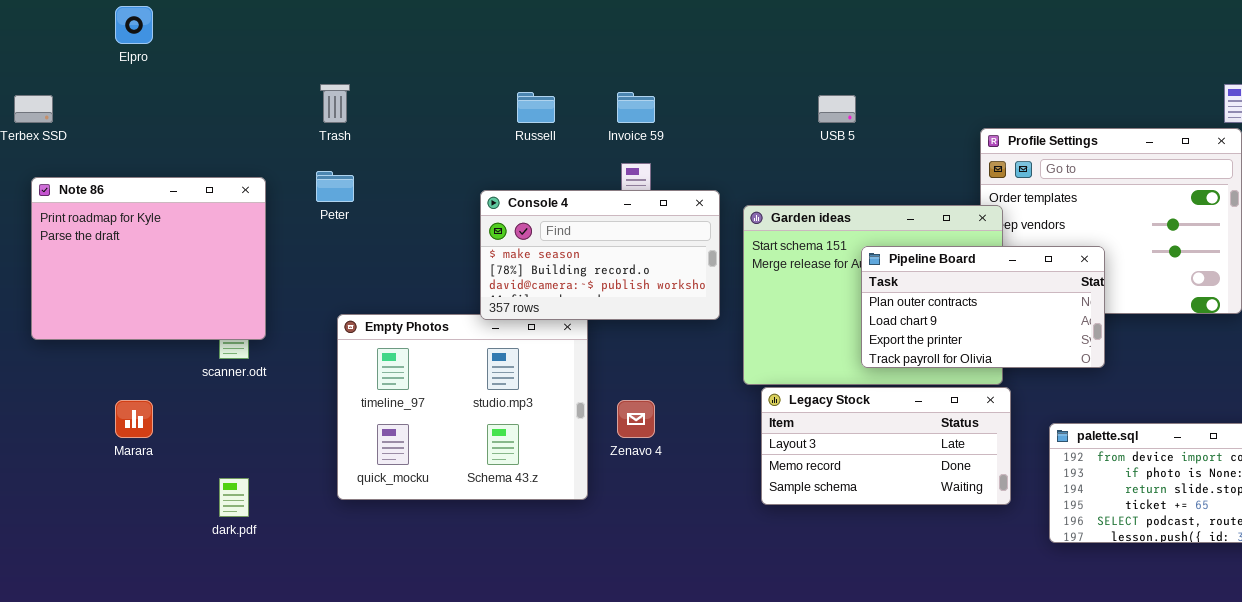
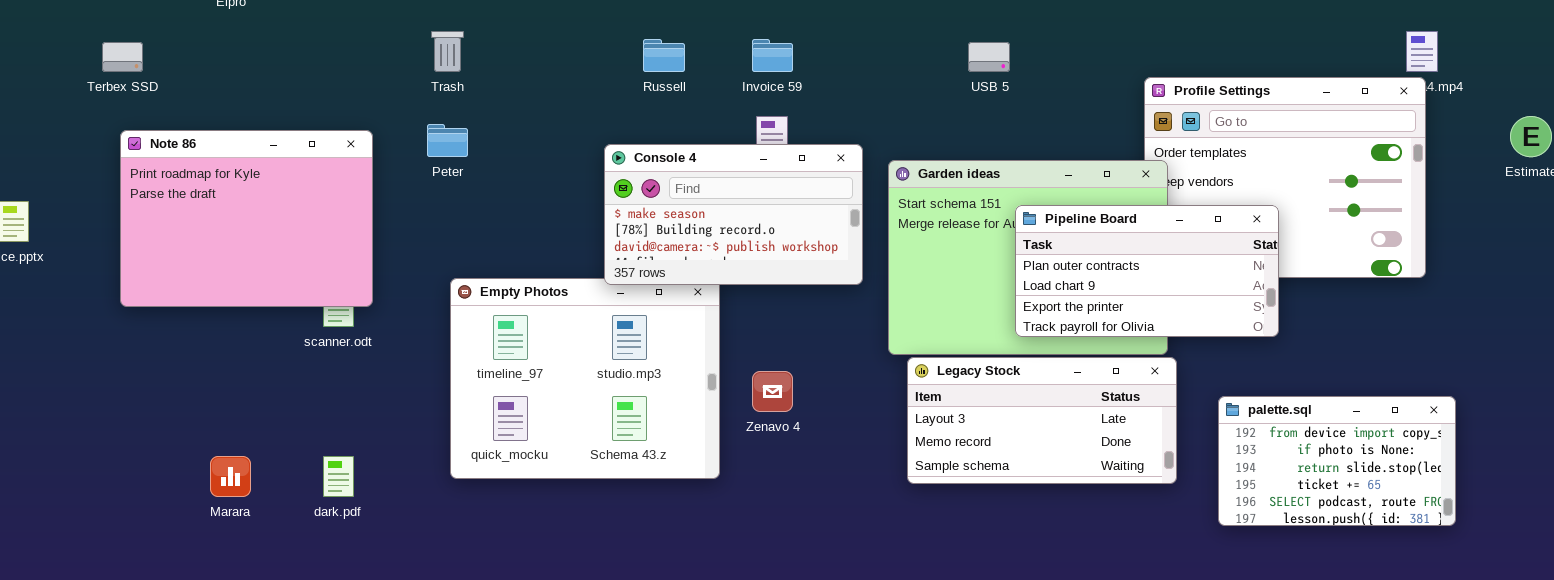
Marara: [115,400,153,438] -> [210,456,251,497], moved

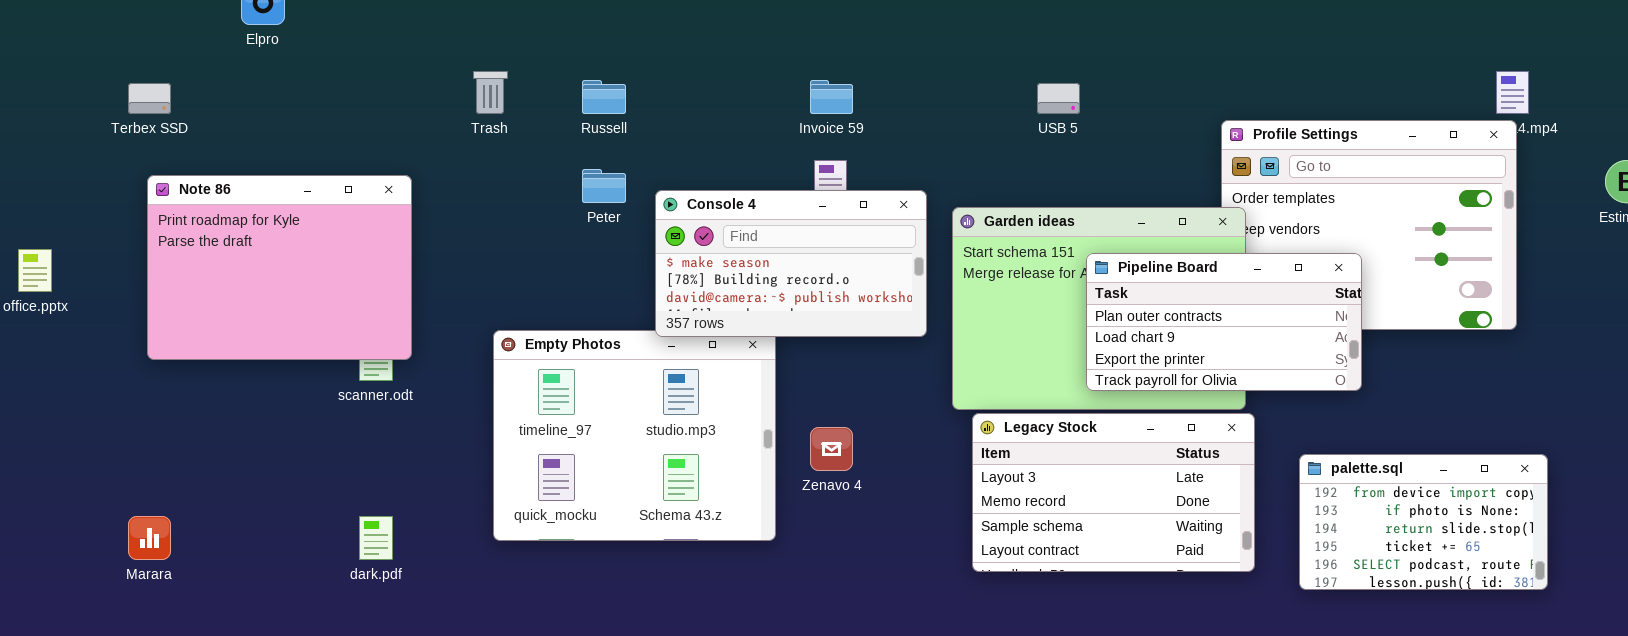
Russell: [643,39,685,72] -> [582,80,626,114], moved
Peter: [427,124,468,157] -> [582,169,626,203], moved
Legacy Stock: [907,357,1177,484] -> [972,413,1255,572], resized
Marara: [210,456,251,497] -> [128,516,171,560], moved

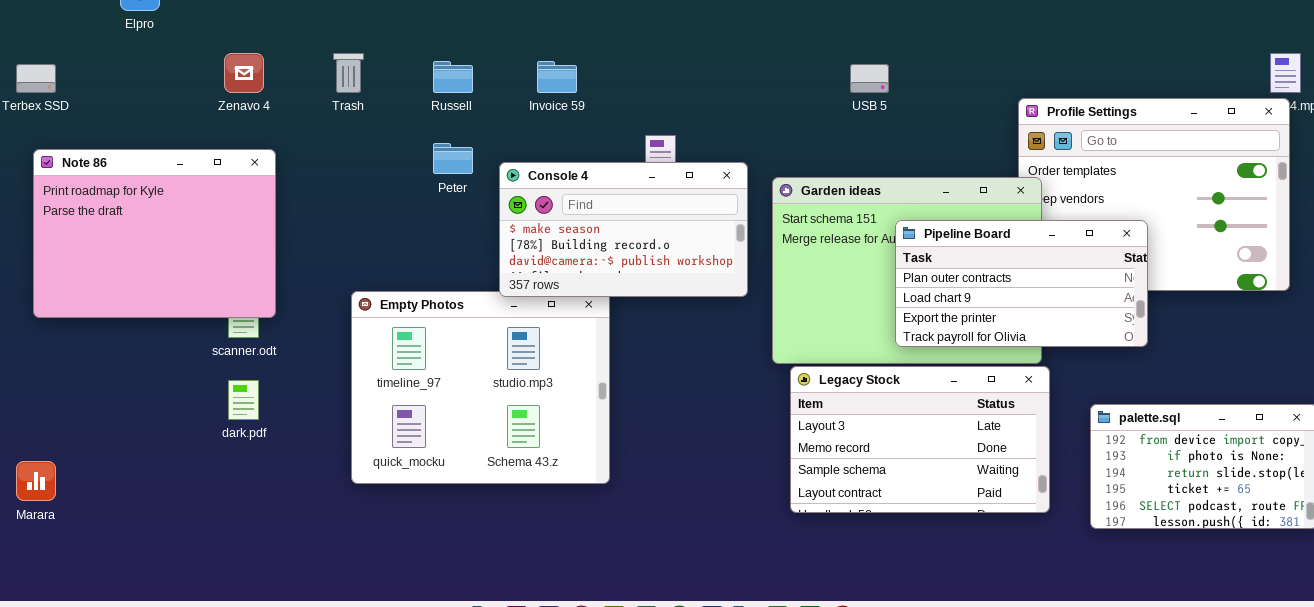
Invoice 59: [810,80,853,114] -> [537,61,577,93], moved
Zenavo 4: [810,427,853,471] -> [224,53,264,93], moved
dark.pdf: [359,516,393,560] -> [228,380,259,420], moved

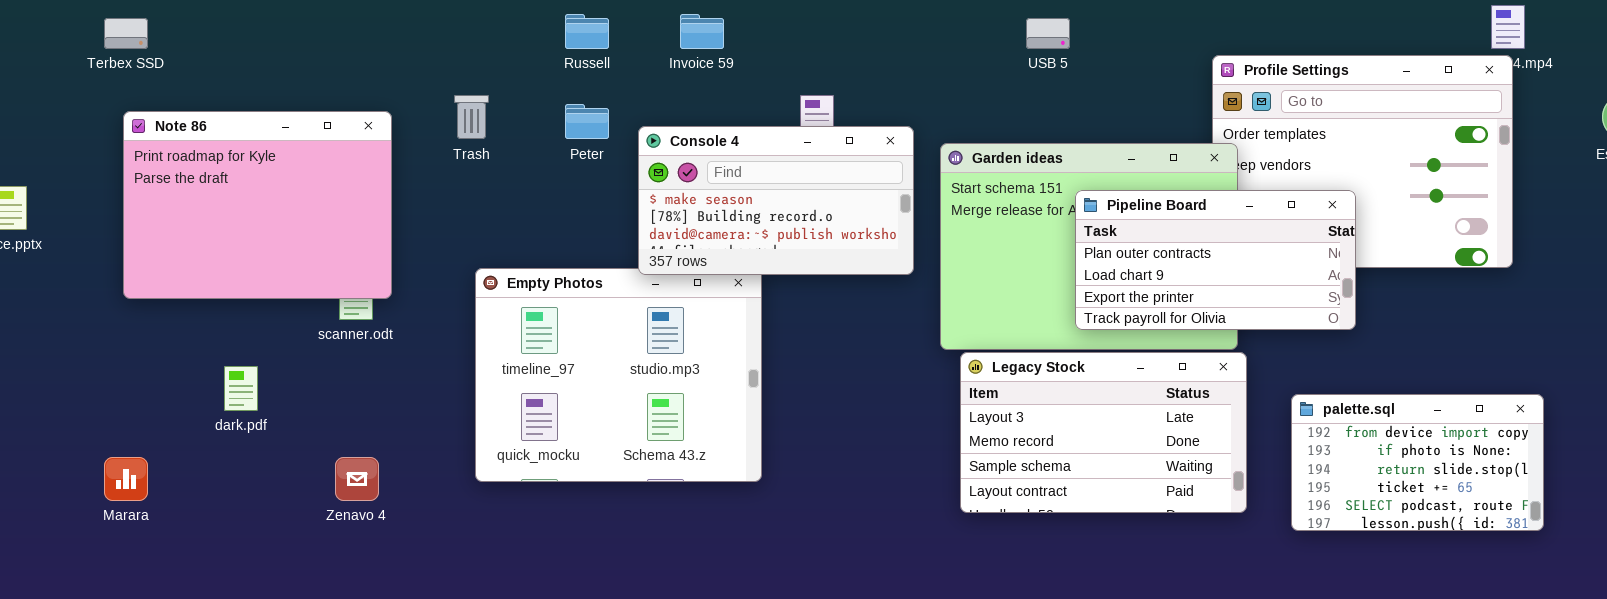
Zenavo 4: [224,53,264,93] -> [335,457,379,501], moved
Trash: [333,53,364,93] -> [454,95,489,139], moved
dark.pdf: [228,380,259,420] -> [224,366,258,411], moved

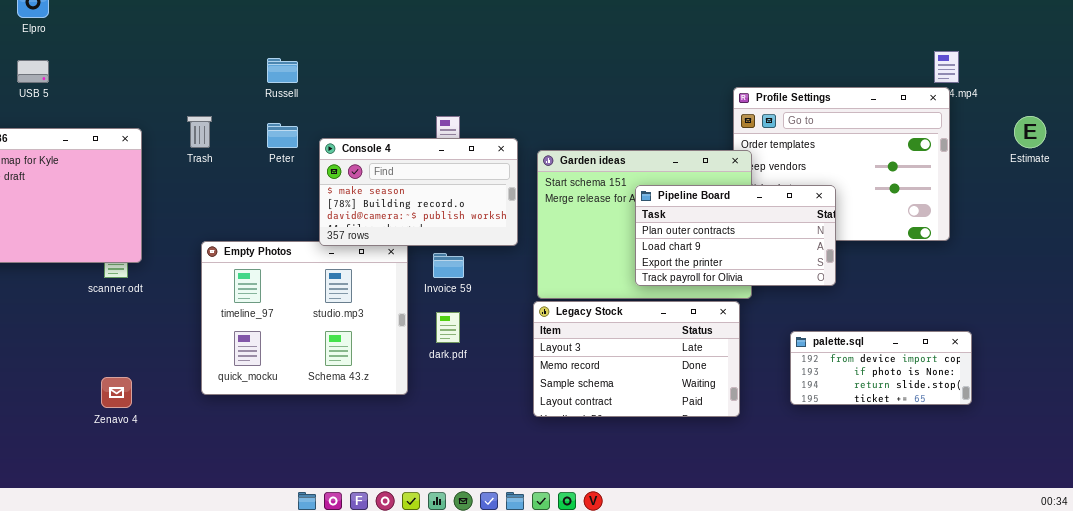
Invoice 59: [680,14,724,49] -> [433,253,464,278], moved
USB 5: [1026,18,1070,49] -> [17,60,49,83], moved
Legacy Stock: [960,352,1247,513] -> [533,301,740,417], moved
dark.pdf: [224,366,258,411] -> [436,312,460,343], moved
palette.sql: [1291,394,1544,531] -> [790,331,972,405], resized

